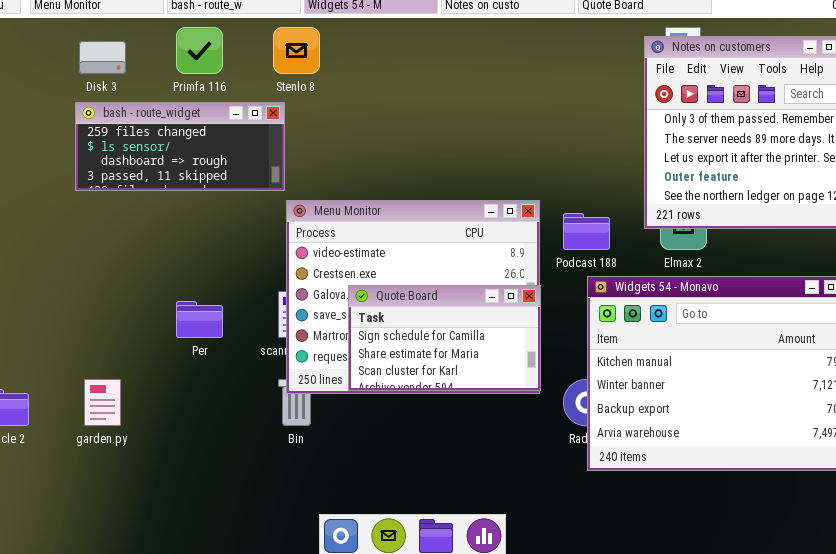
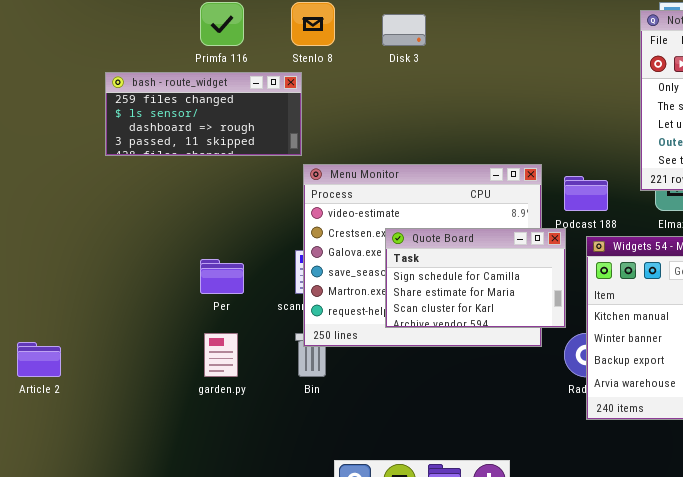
Disk 3: [79,41,126,74] -> [382,14,426,46], moved
Quote Board: [348,285,541,391] -> [385,228,566,328], moved
garden.py: [84,379,121,426] -> [204,333,238,377], moved

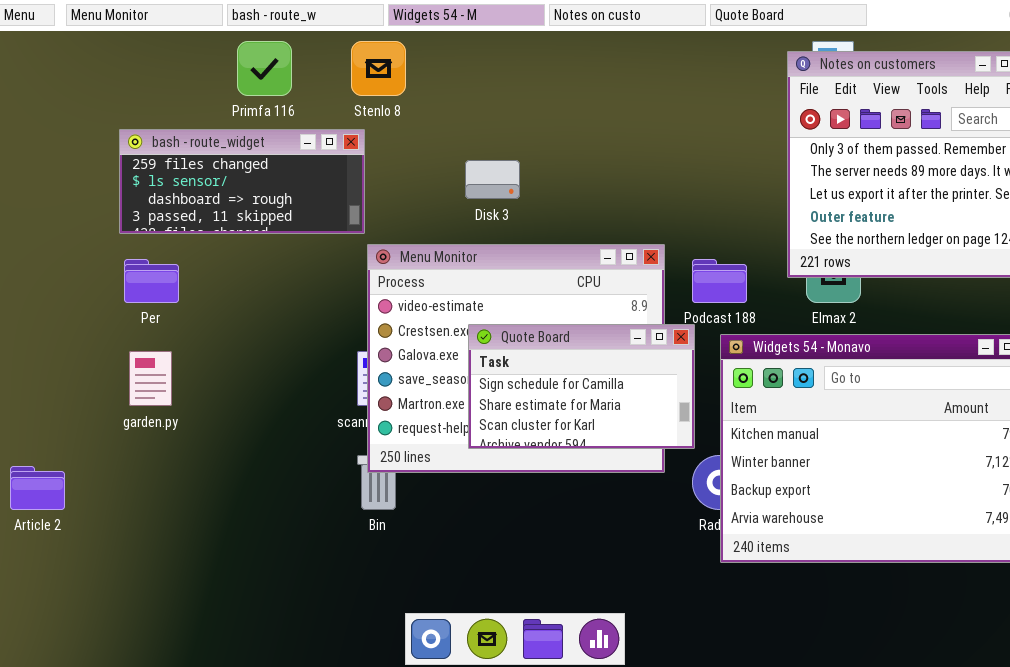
Disk 3: [382,14,426,46] -> [465,160,520,199], moved
Per: [200,259,244,294] -> [124,259,179,303], moved
garden.py: [204,333,238,377] -> [129,351,172,406], moved

